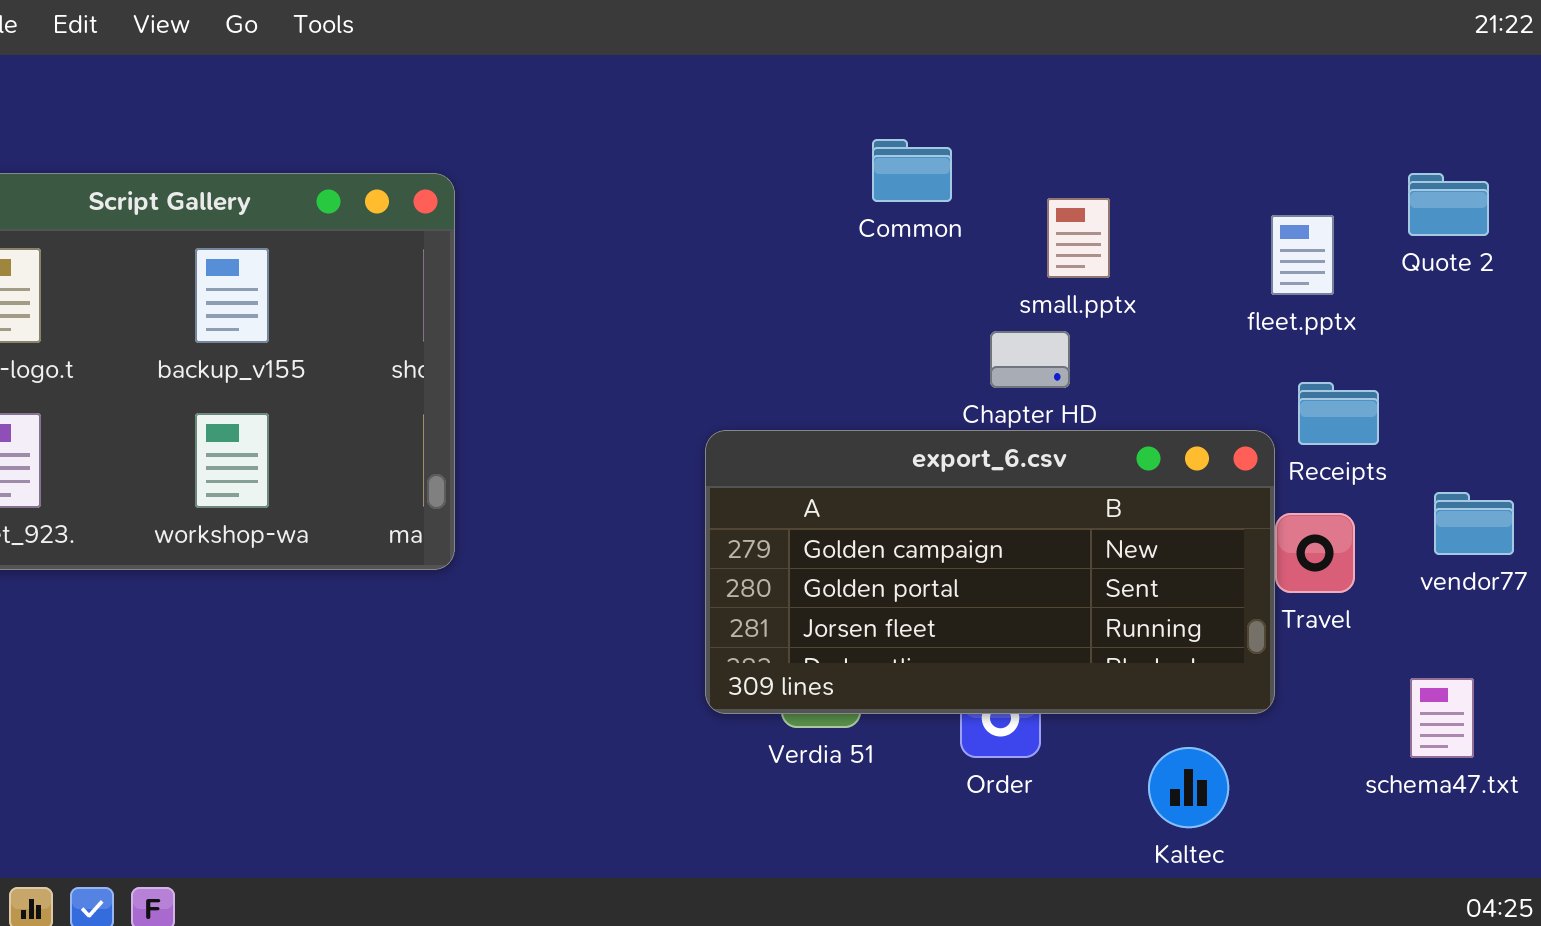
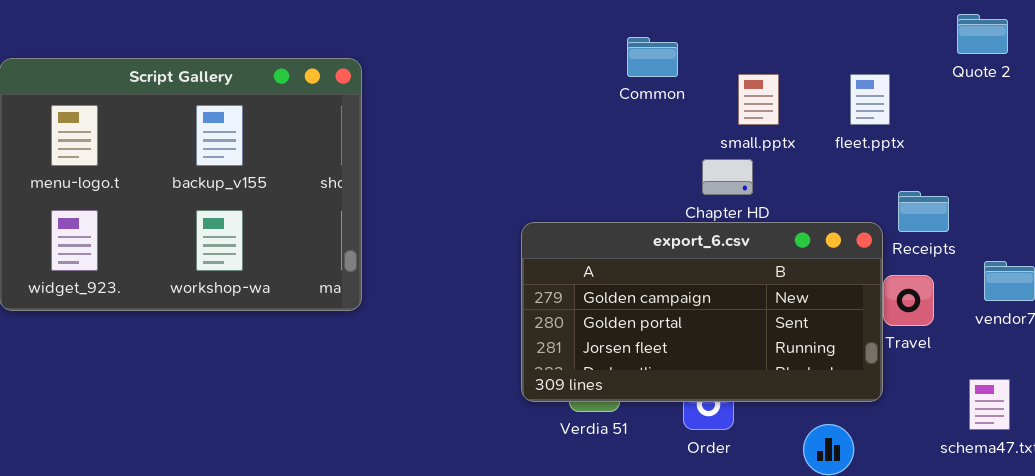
Quote 2: [1408,173,1489,236] -> [957,14,1008,54], moved
fleet.pptx: [1271,215,1334,295] -> [850,74,890,125], moved

